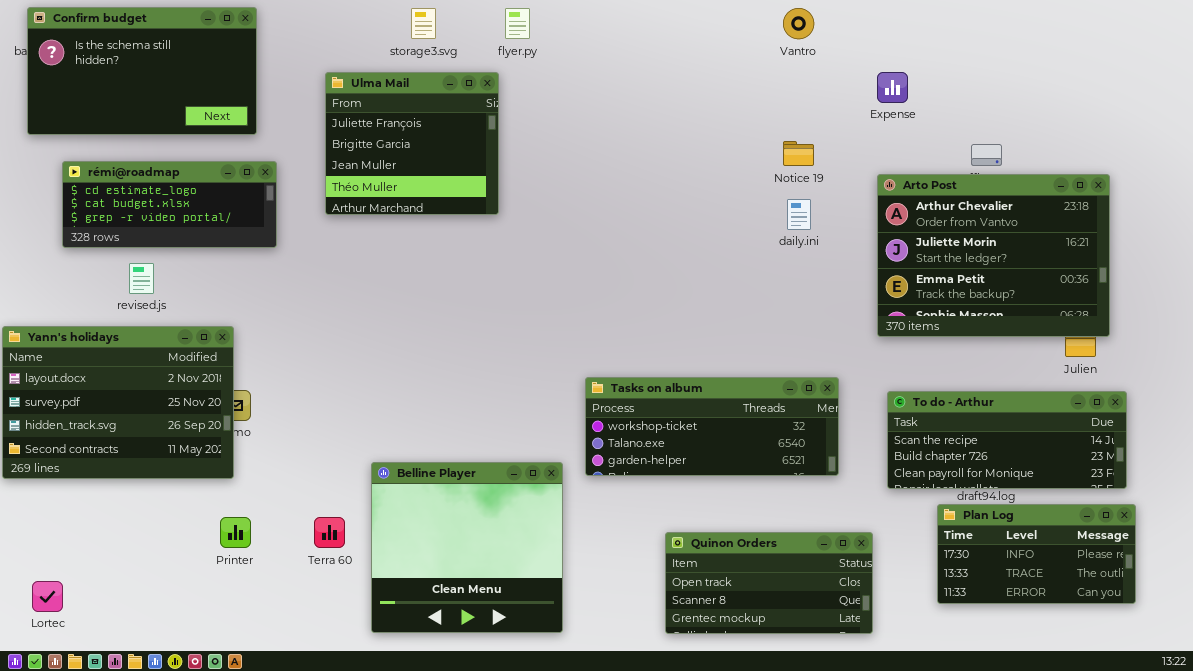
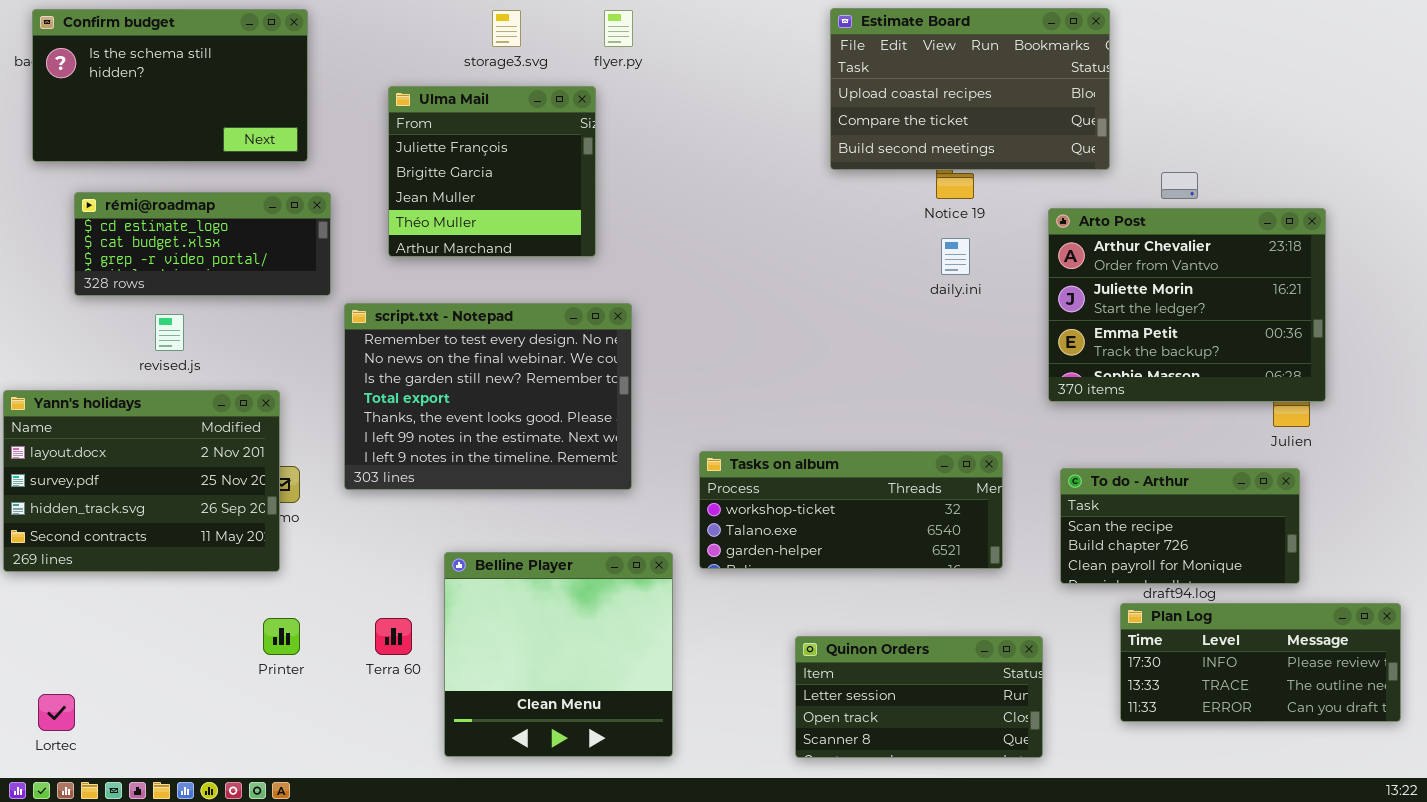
Estimate Board: none -> [830,8,1110,170], opened
script.txt - Notepad: none -> [344,303,632,490], opened
To do - Arthur: [887,391,1127,489] -> [1060,468,1300,584], resized
Plan Log: [937,504,1136,604] -> [1120,603,1401,722], resized
Quinon Orders: [665,532,873,634] -> [795,636,1043,758], scrolled up 1 row

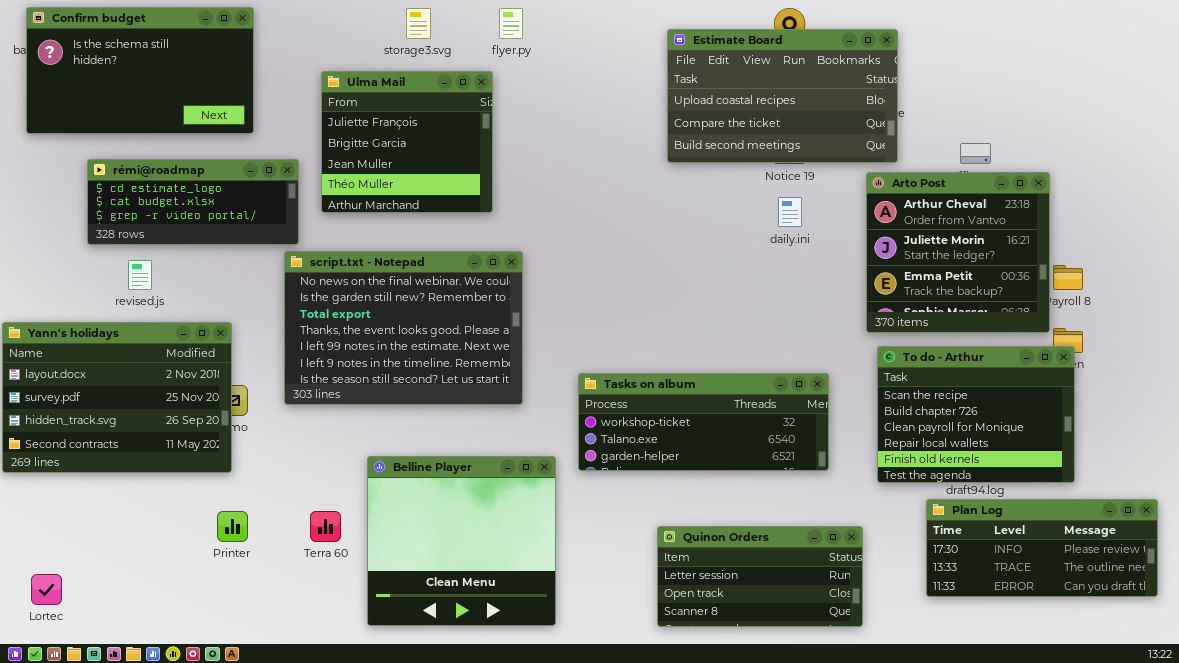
Estimate Board: [830,8,1110,170] -> [667,29,898,163], moved
rémi@roadmap: [74,192,331,296] -> [87,159,299,245], moved
Arto Post: [1048,208,1326,402] -> [866,172,1050,333], resized
script.txt - Notepad: [344,303,632,490] -> [284,251,523,405], scrolled down 1 row
To do - Arthur: [1060,468,1300,584] -> [877,346,1075,483], resized

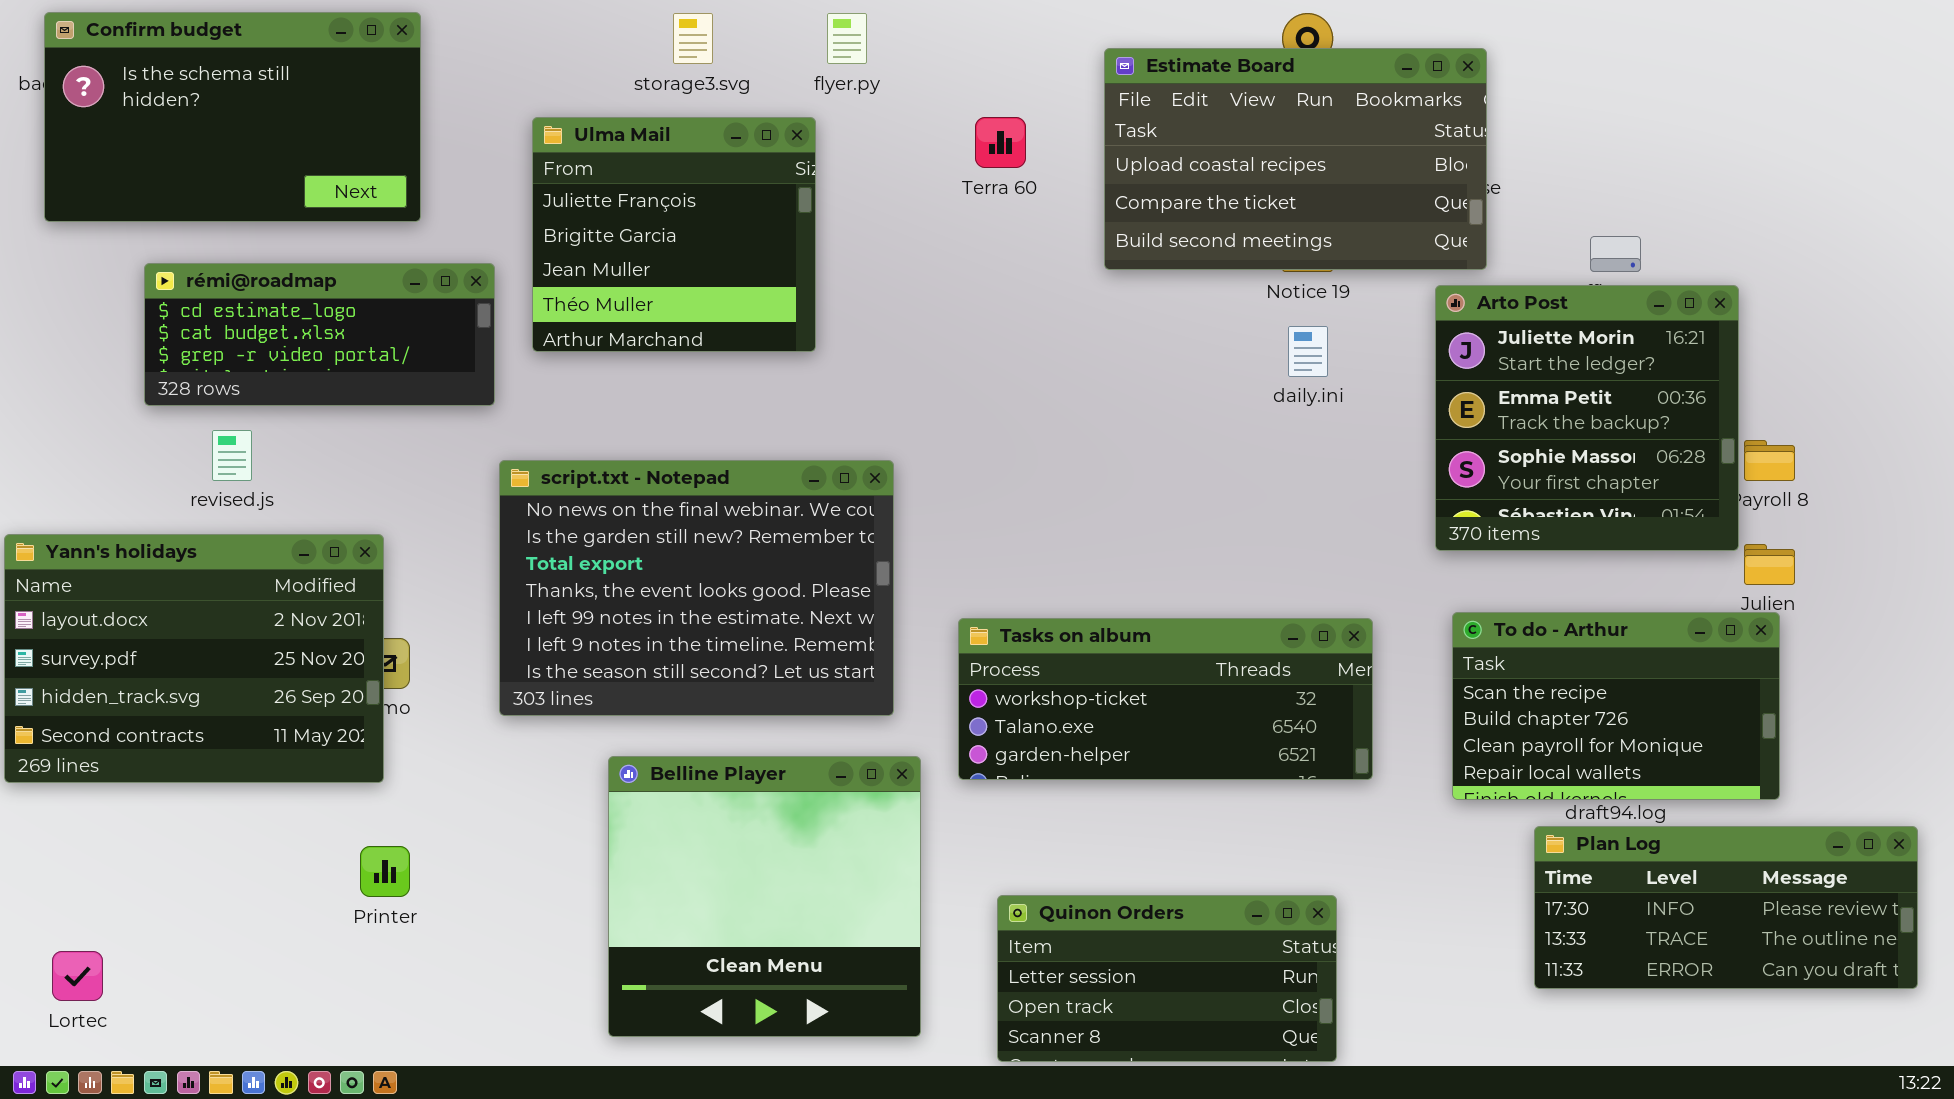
Arto Post: [866,172,1050,333] -> [1435,285,1739,551], scrolled down 1 row
script.txt - Notepad: [284,251,523,405] -> [499,460,894,716], moved
To do - Arthur: [877,346,1075,483] -> [1452,612,1780,800], resized
Terra 60: [310,511,341,542] -> [975,117,1026,168], moved
Quinon Orders: [657,526,863,627] -> [997,895,1337,1062], moved

